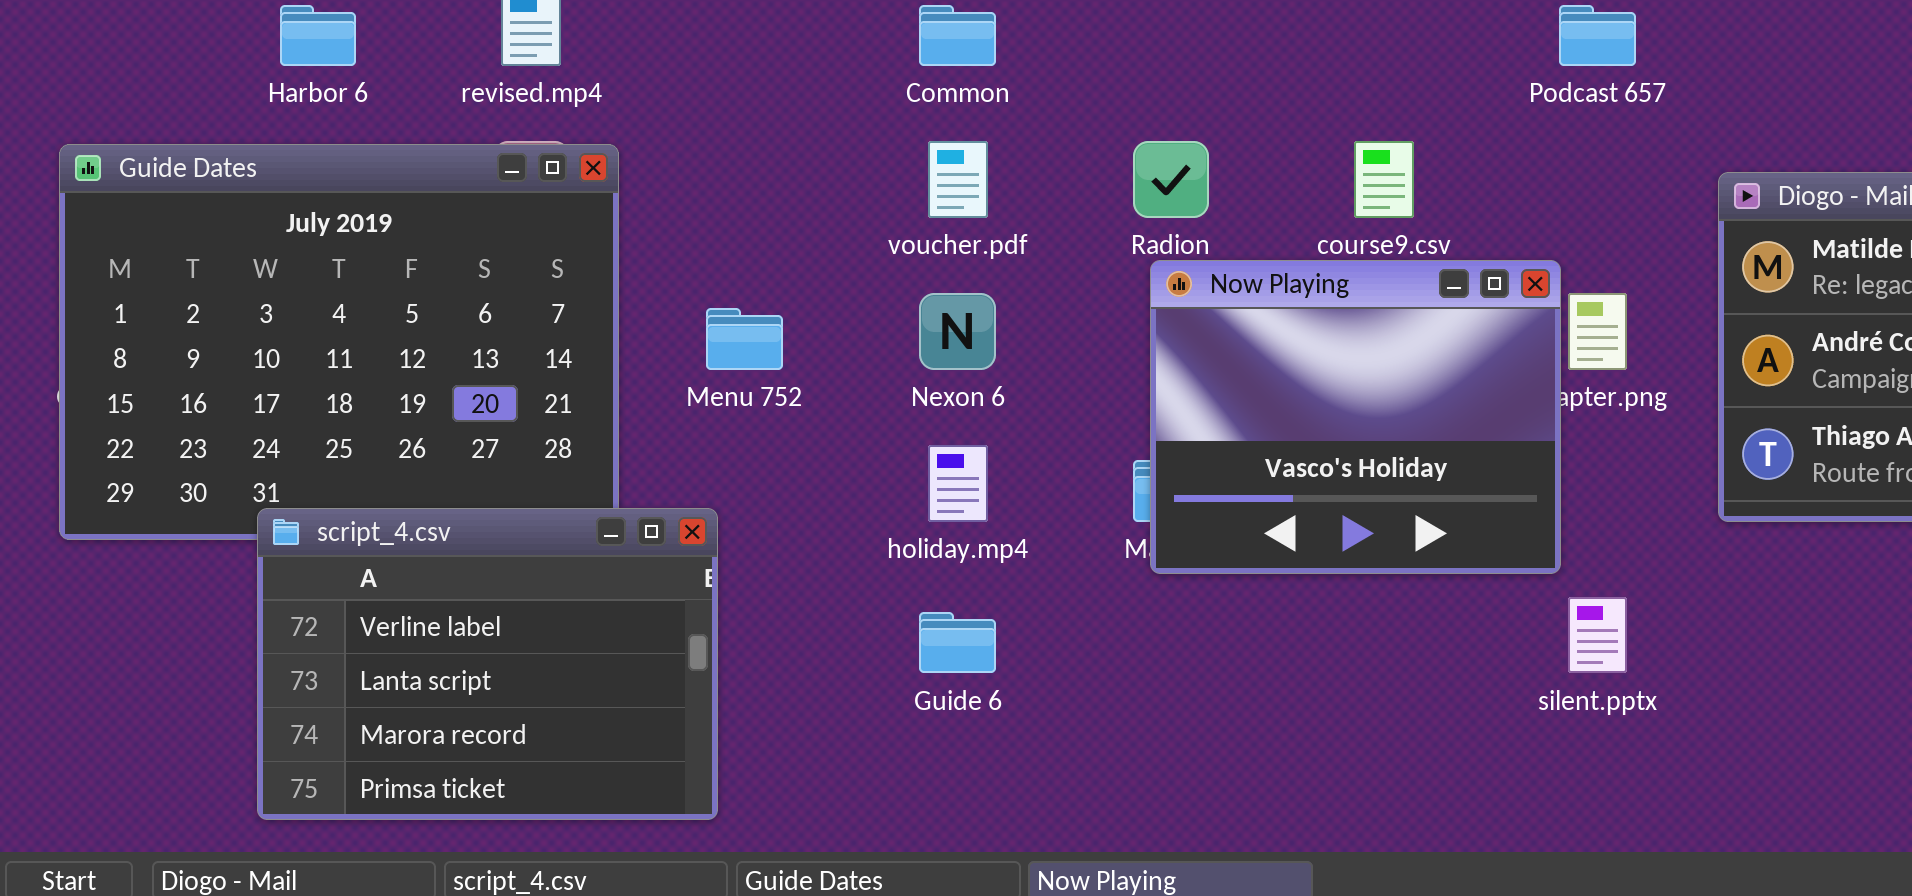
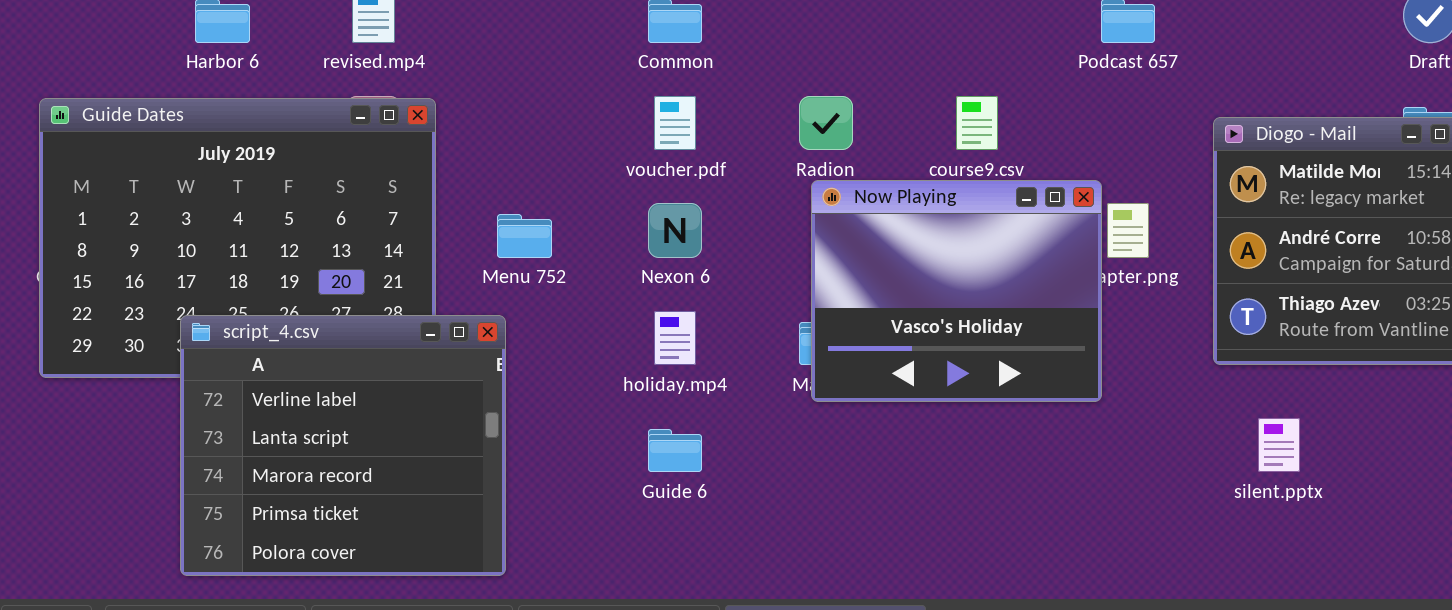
script_4.csv: [257,508,718,820] -> [180,315,506,576], resized
silent.pptx: [1568,597,1627,673] -> [1258,418,1300,472], moved

